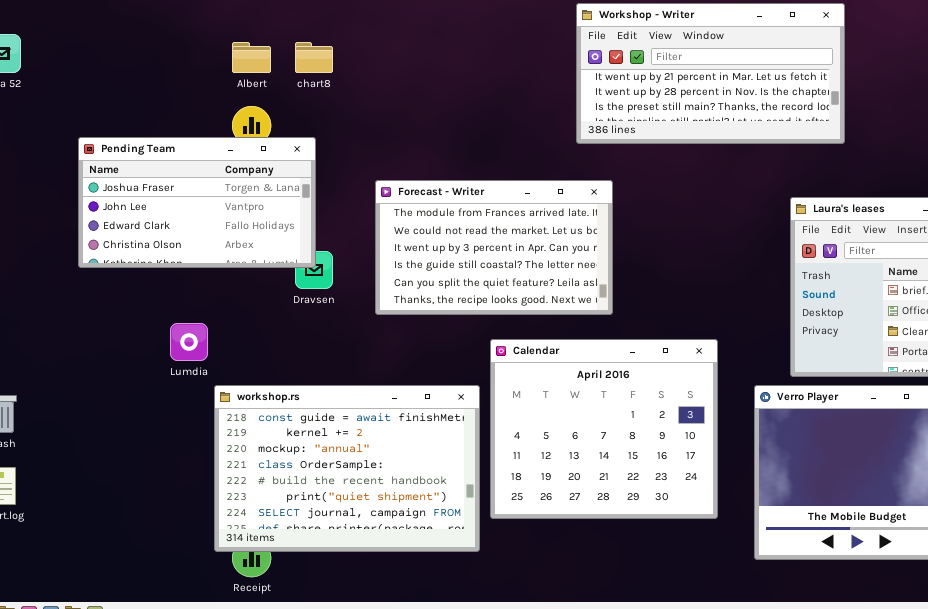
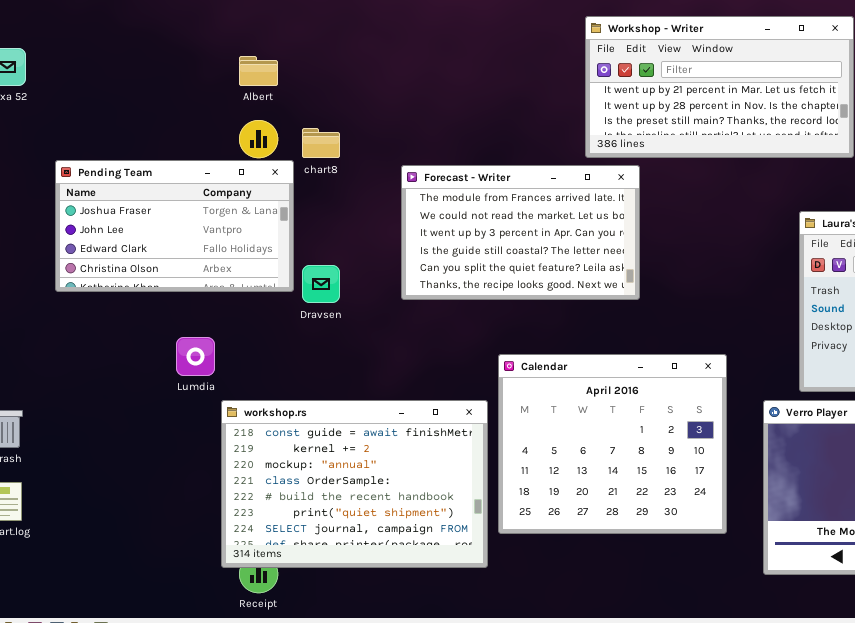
chart8: [295,42,333,73] -> [302,128,340,158], moved
Pending Team: [78,137,316,268] -> [55,160,294,292], moved
Forecast - Writer: [375,180,613,315] -> [401,165,640,300], moved

